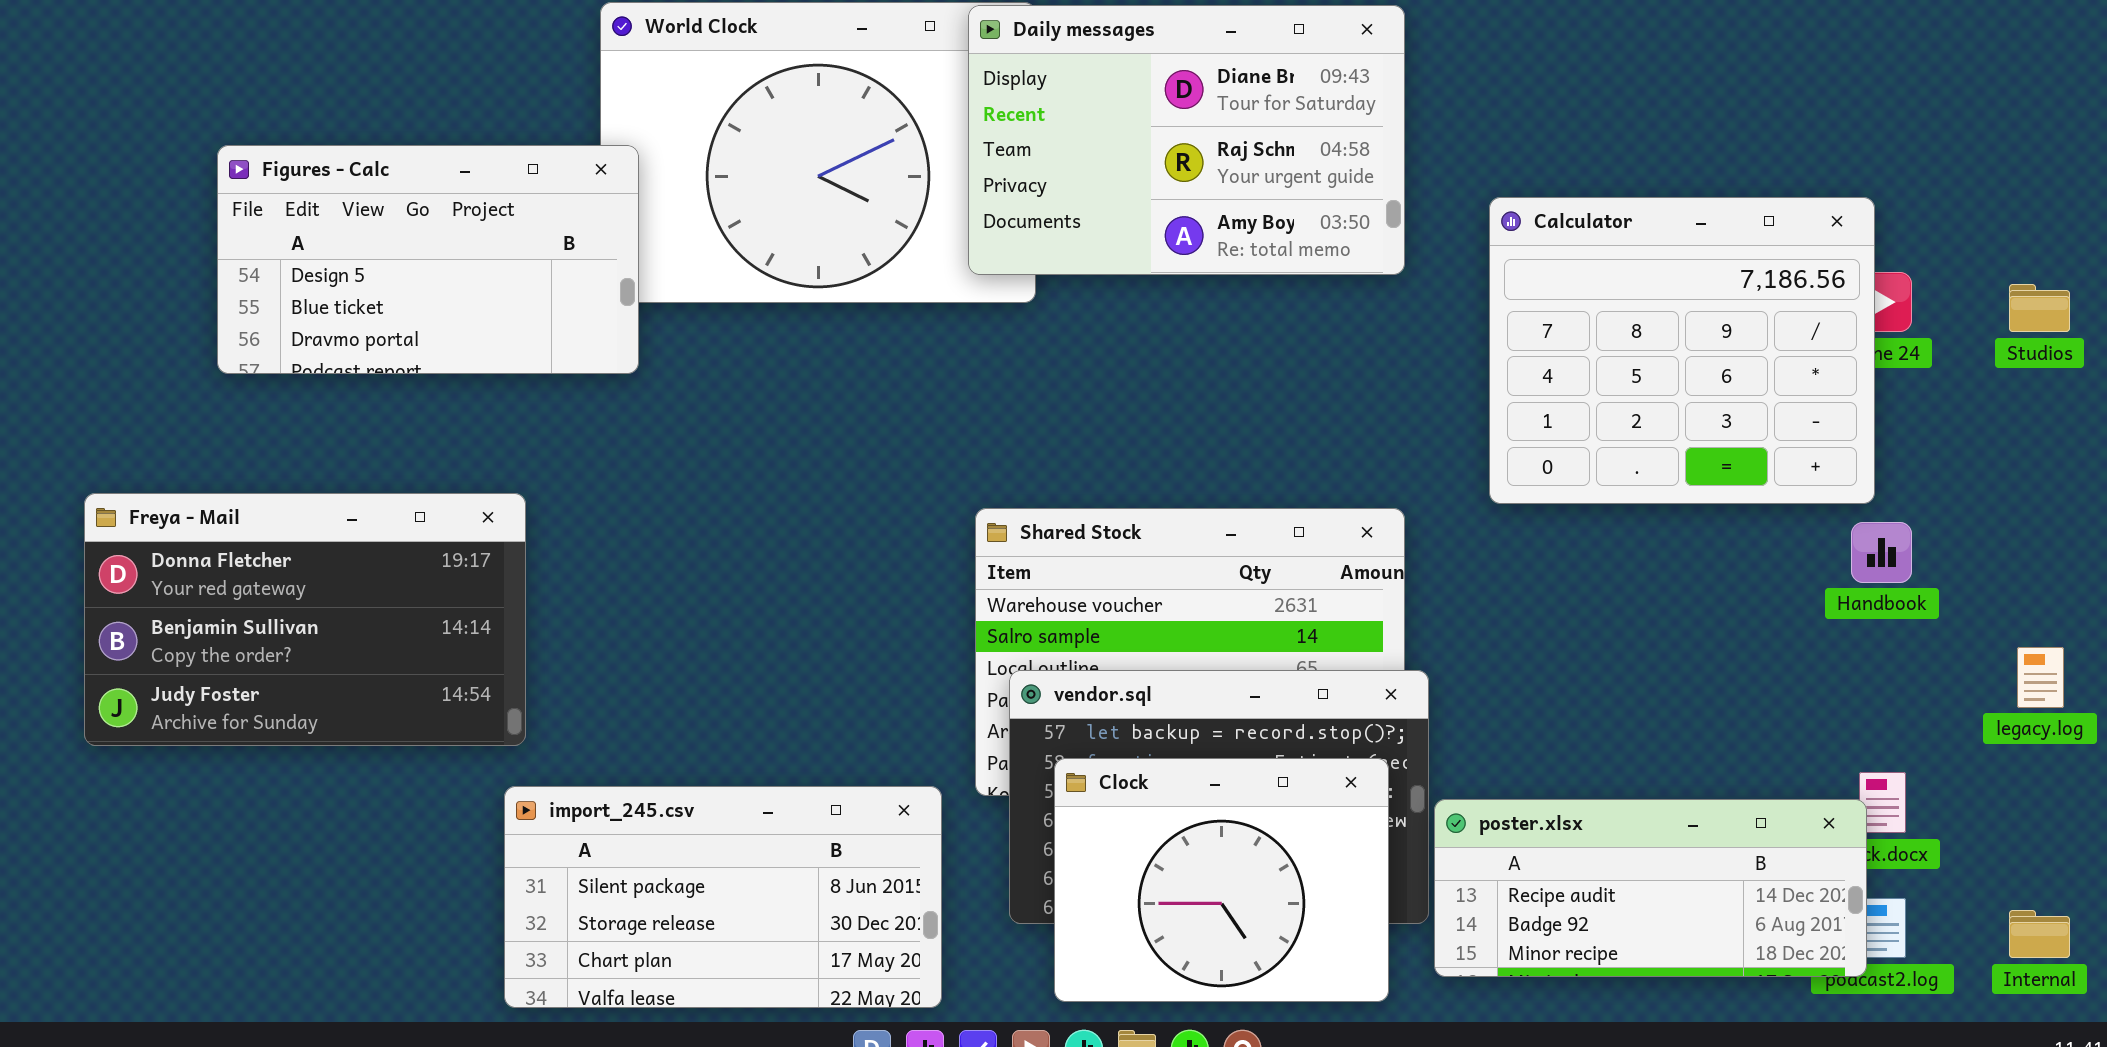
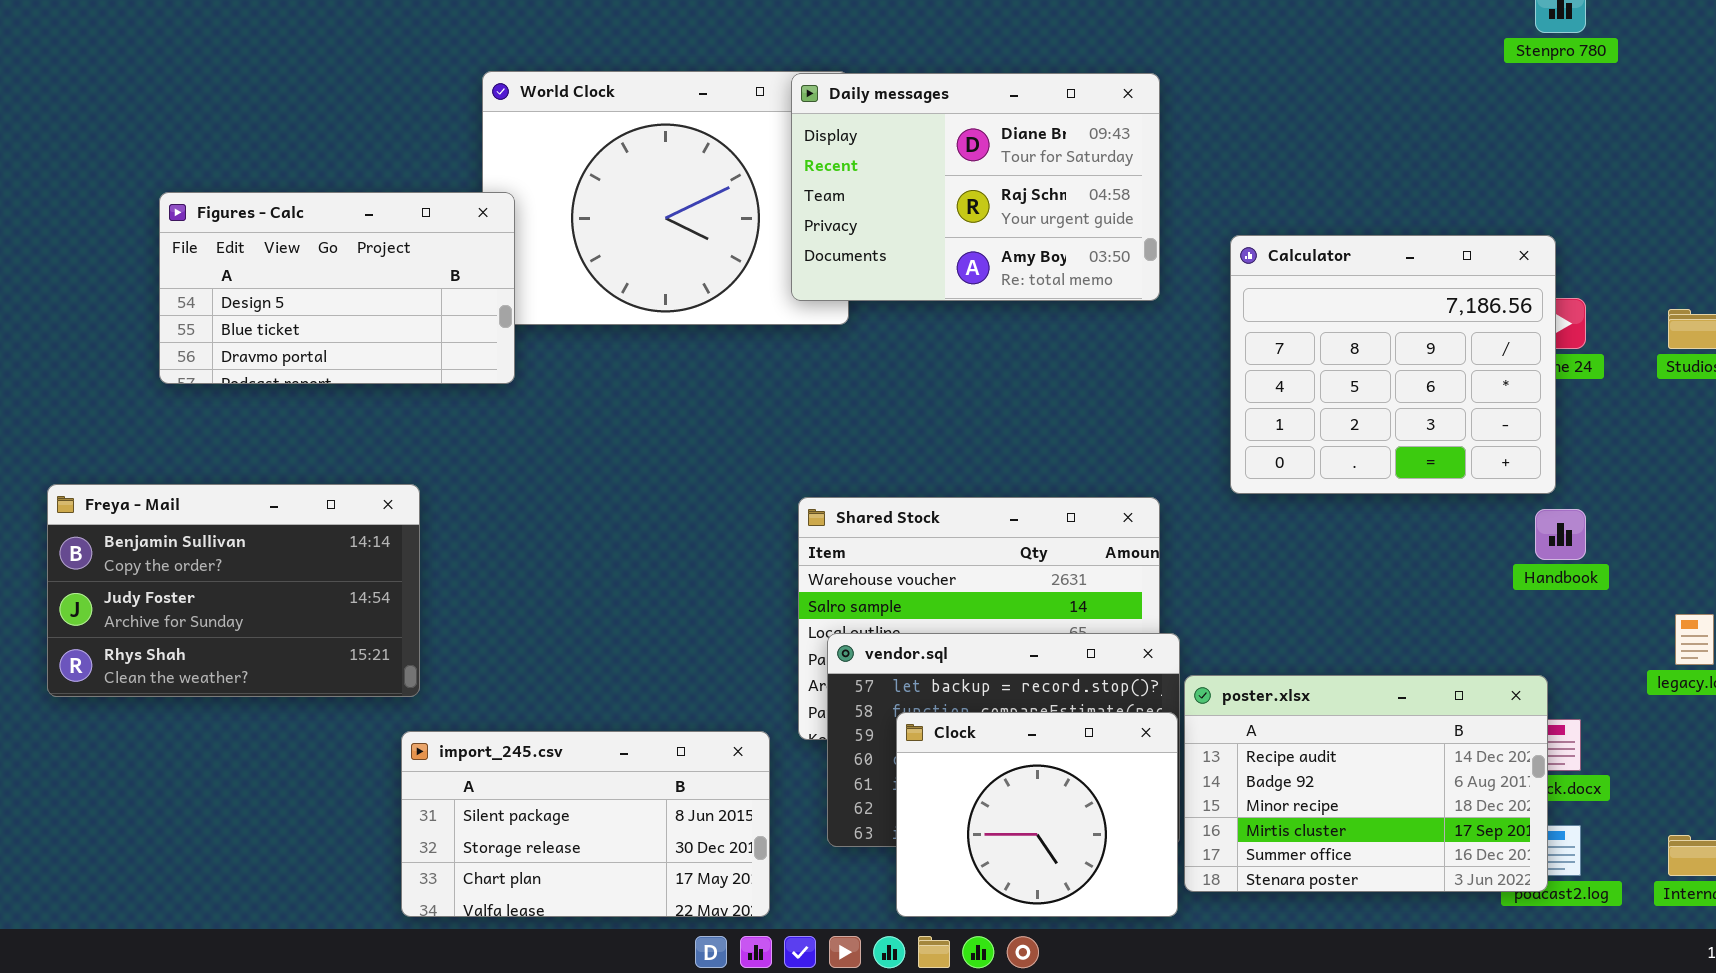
Freya - Mail: [84,493,526,746] -> [47,484,420,697], scrolled down 1 row
Clock: [1054,758,1389,1002] -> [896,712,1178,917], moved
poster.xlsx: [1434,799,1867,977] -> [1184,675,1548,892], resized

